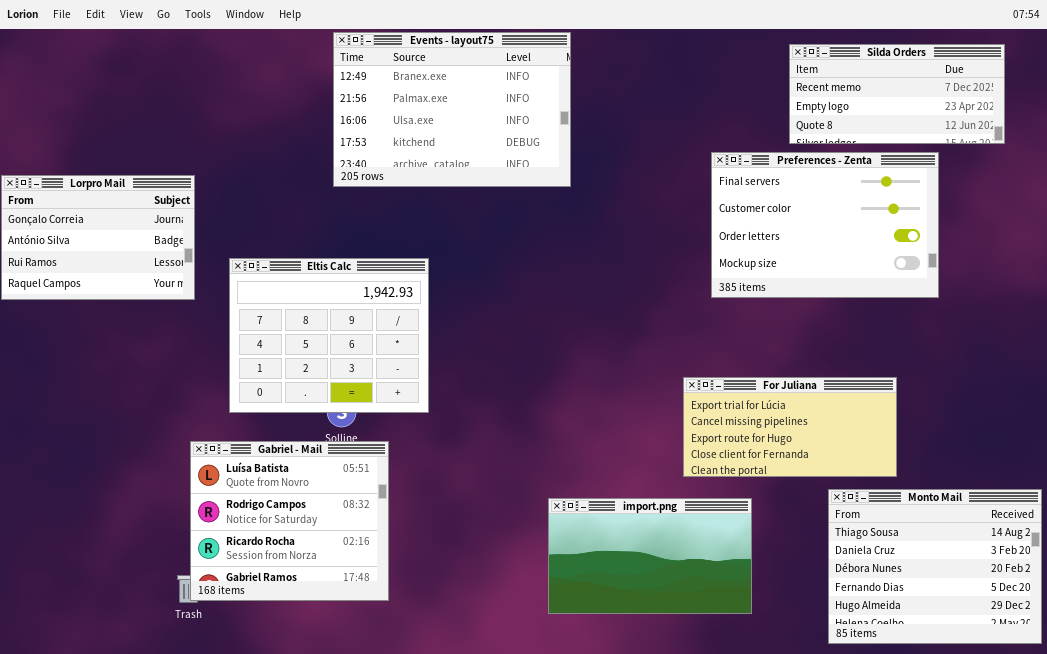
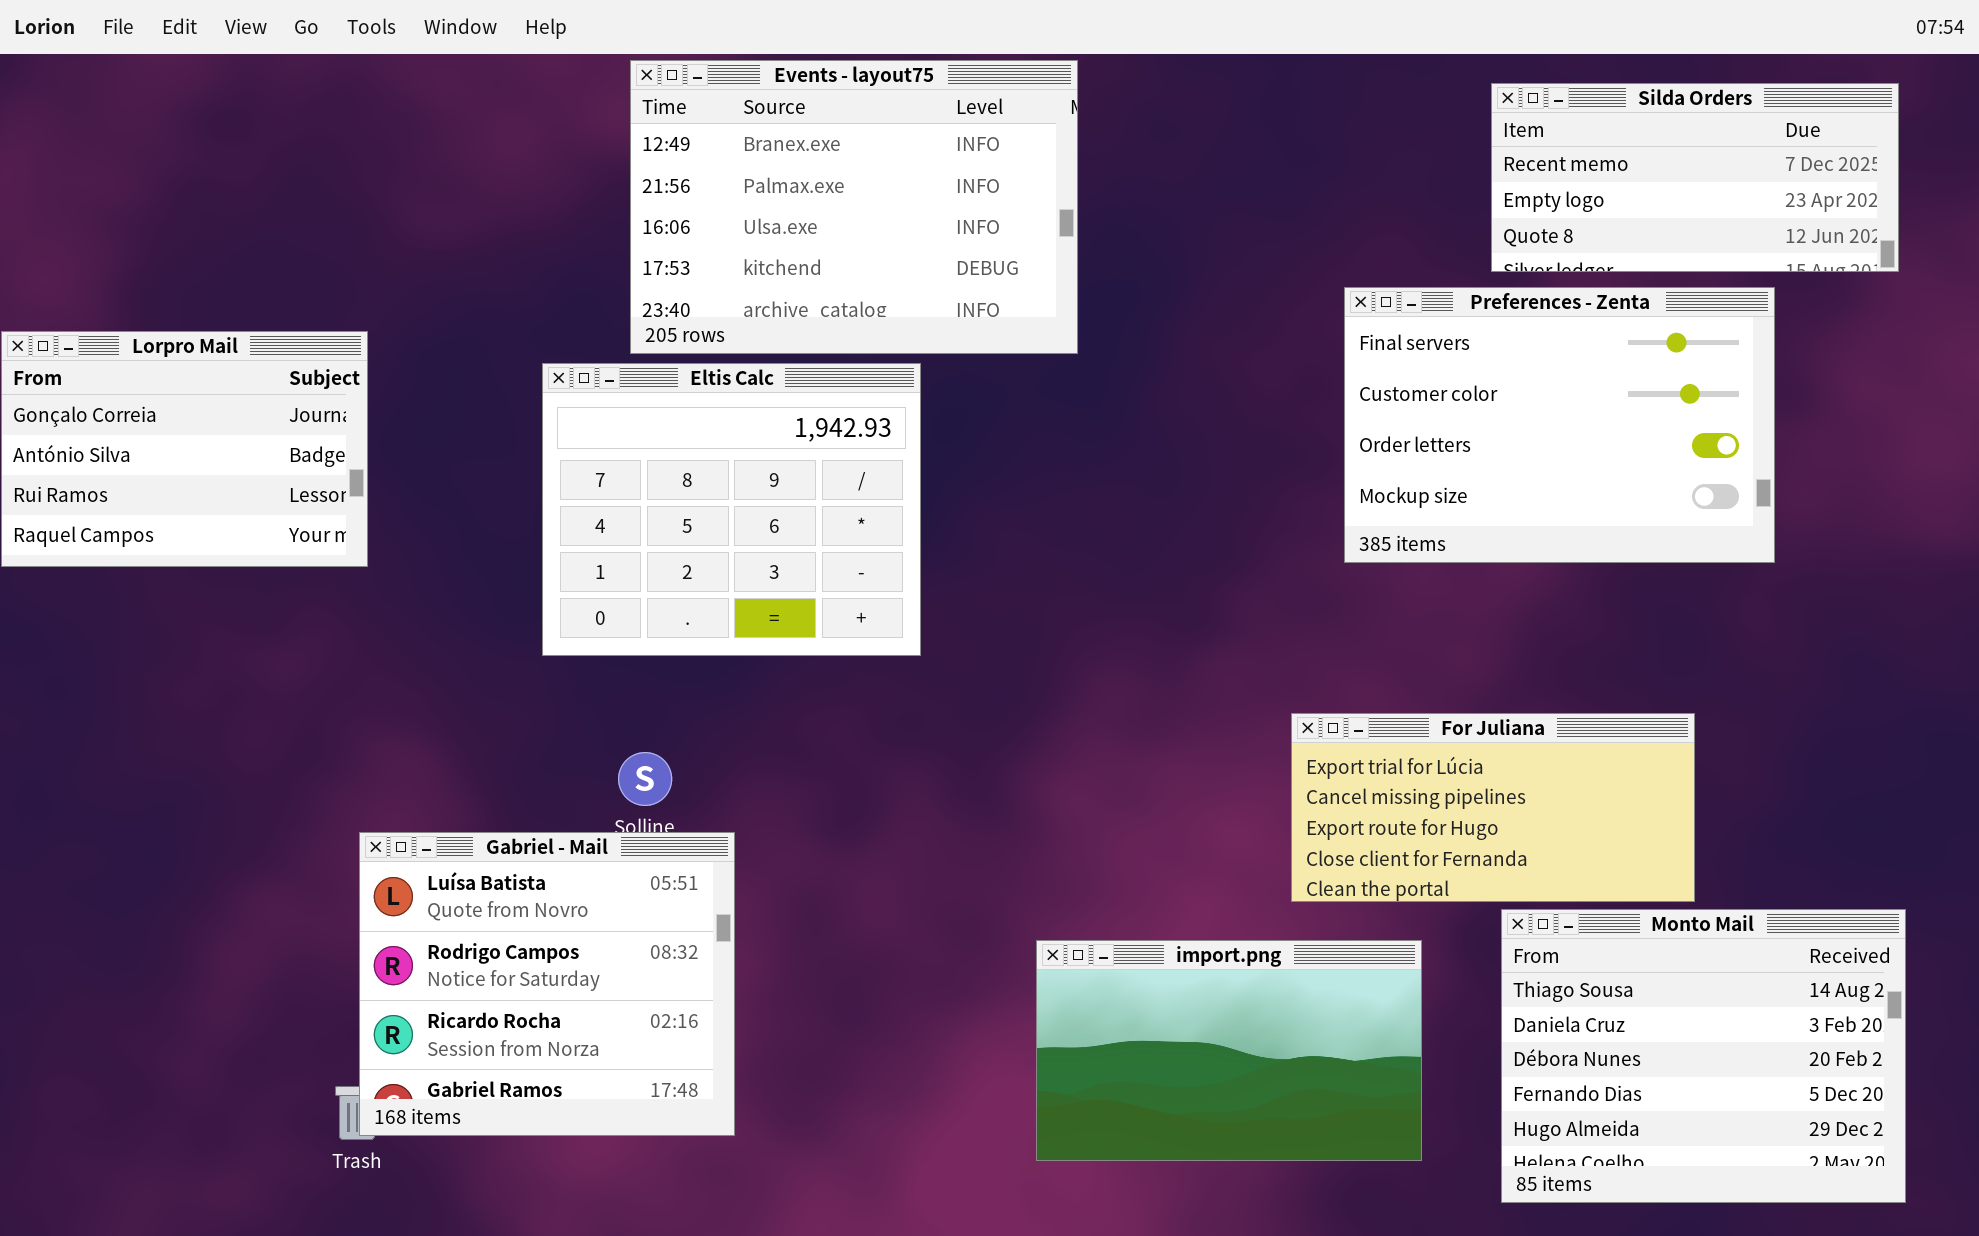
Eltis Calc: [229,258,429,413] -> [542,363,921,656], moved
Monto Mail: [828,489,1042,644] -> [1501,909,1906,1203], moved

